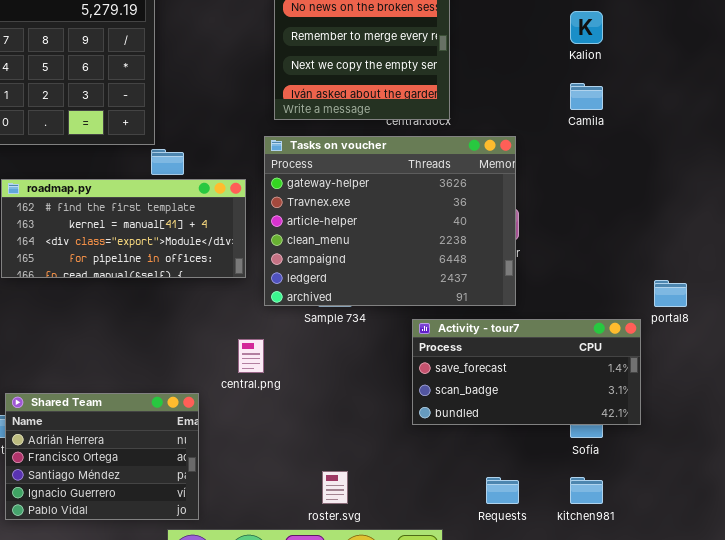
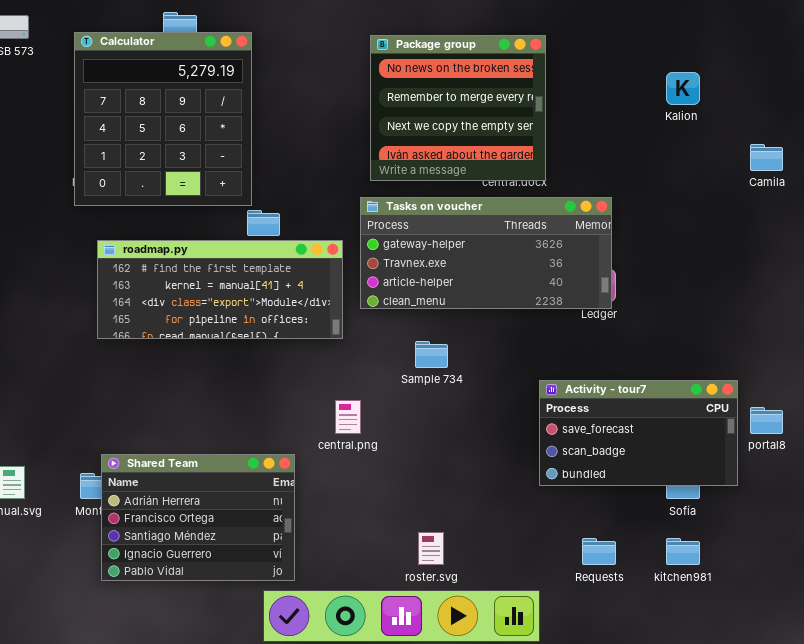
Camila: [570,83,603,110] -> [750,144,783,171], moved
Tasks on voucher: [264,136,516,306] -> [360,197,612,309], resized
portal8: [654,280,687,307] -> [750,407,783,434], moved
Activity - tour7: [412,319,641,425] -> [539,380,738,486], resized

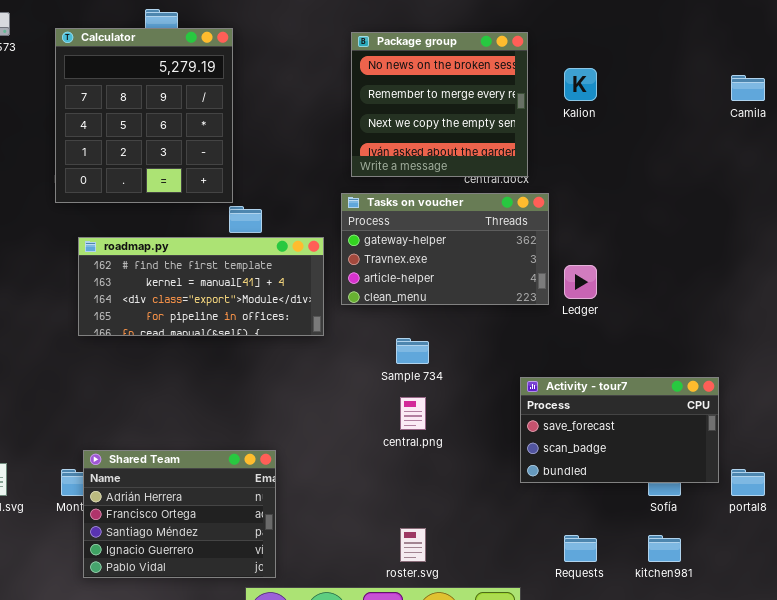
Kalion: [666,72,700,105] -> [564,68,597,101], moved
Camila: [750,144,783,171] -> [731,75,765,101], moved
Tasks on voucher: [360,197,612,309] -> [341,193,549,305], resized
central.png: [335,400,361,434] -> [400,397,426,430], moved
portal8: [750,407,783,434] -> [731,469,765,496], moved

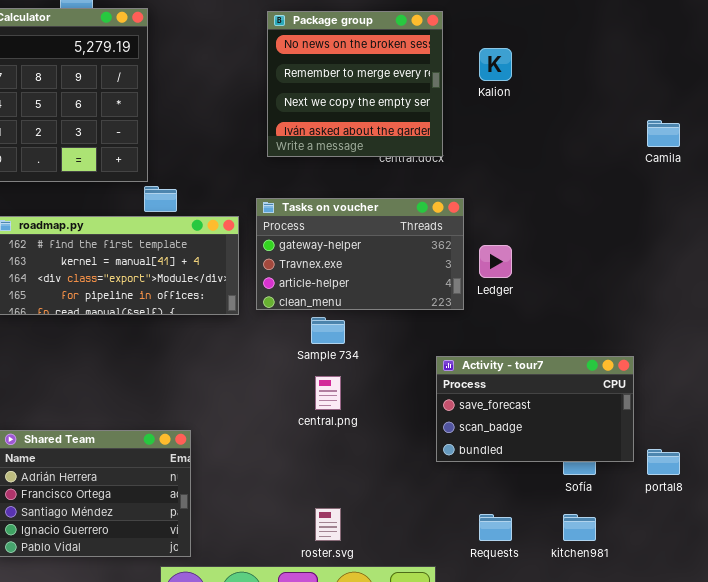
Camila: [731,75,765,101] -> [647,120,680,147], moved
Tasks on voucher: [341,193,549,305] -> [256,198,464,310], moved

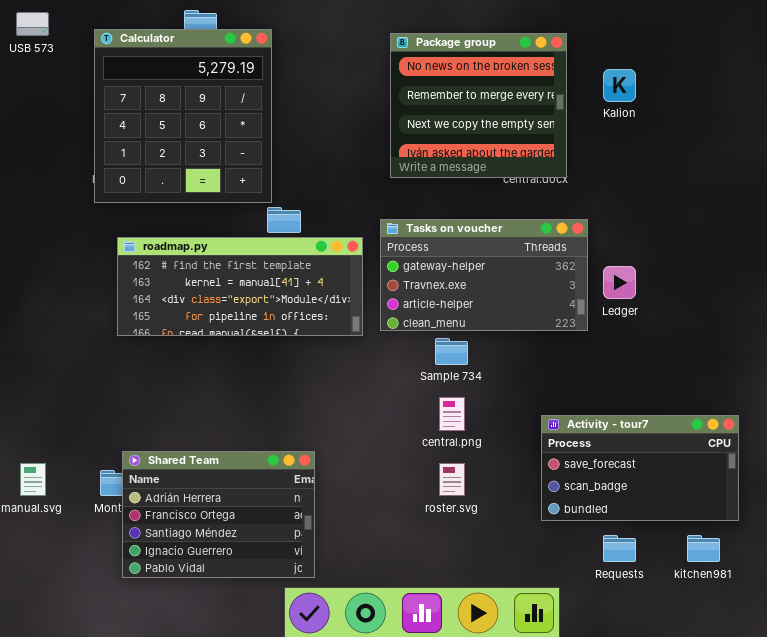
Activity - tour7: [436,356,634,462] -> [541,415,739,521], moved
roster.svg: [315,508,341,541] -> [439,463,465,496], moved

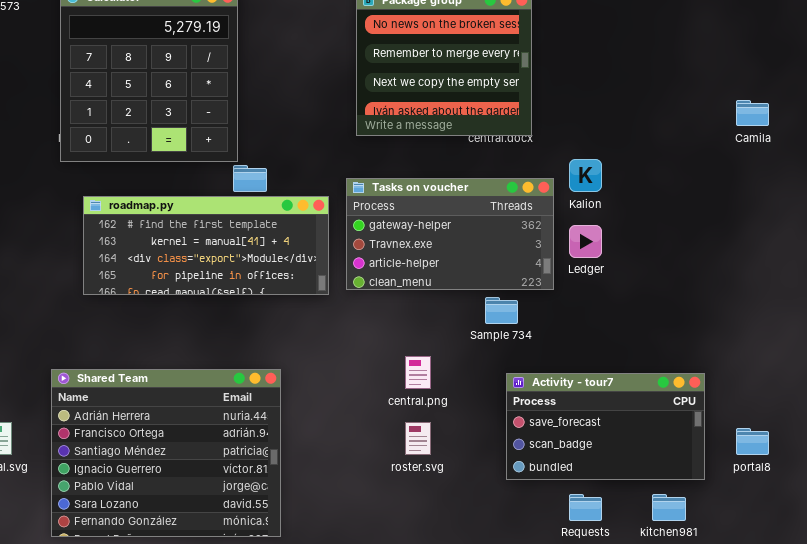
Kalion: [603,69,636,102] -> [569,159,602,192], moved
Sample 734: [435,338,468,365] -> [485,297,518,324], moved
Shared Team: [122,451,315,578] -> [51,369,281,537], resized

